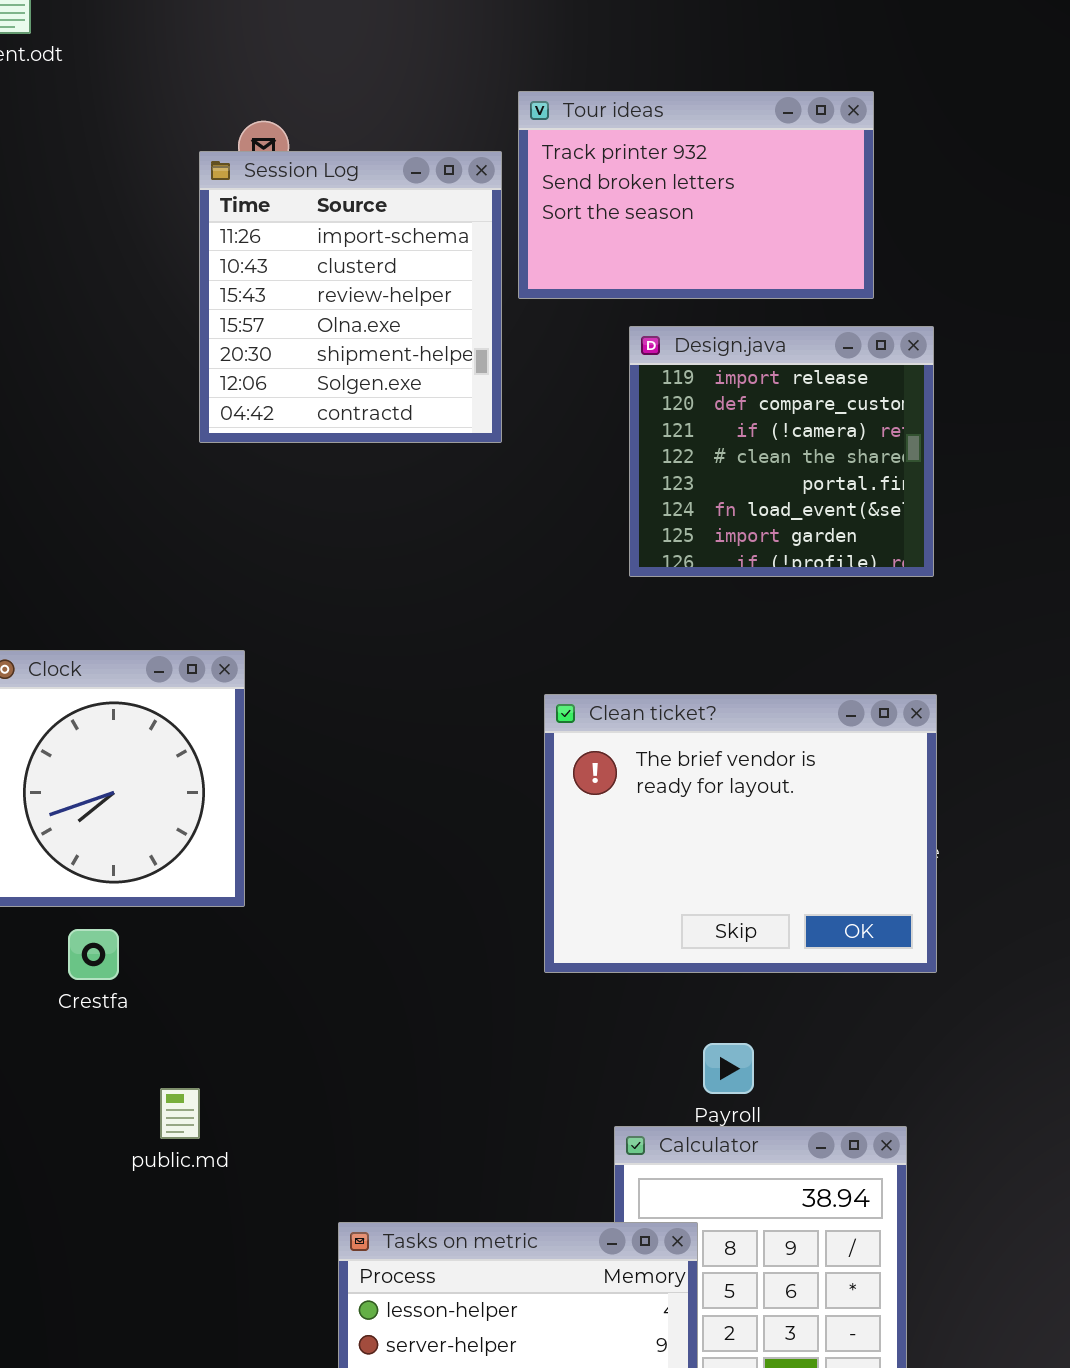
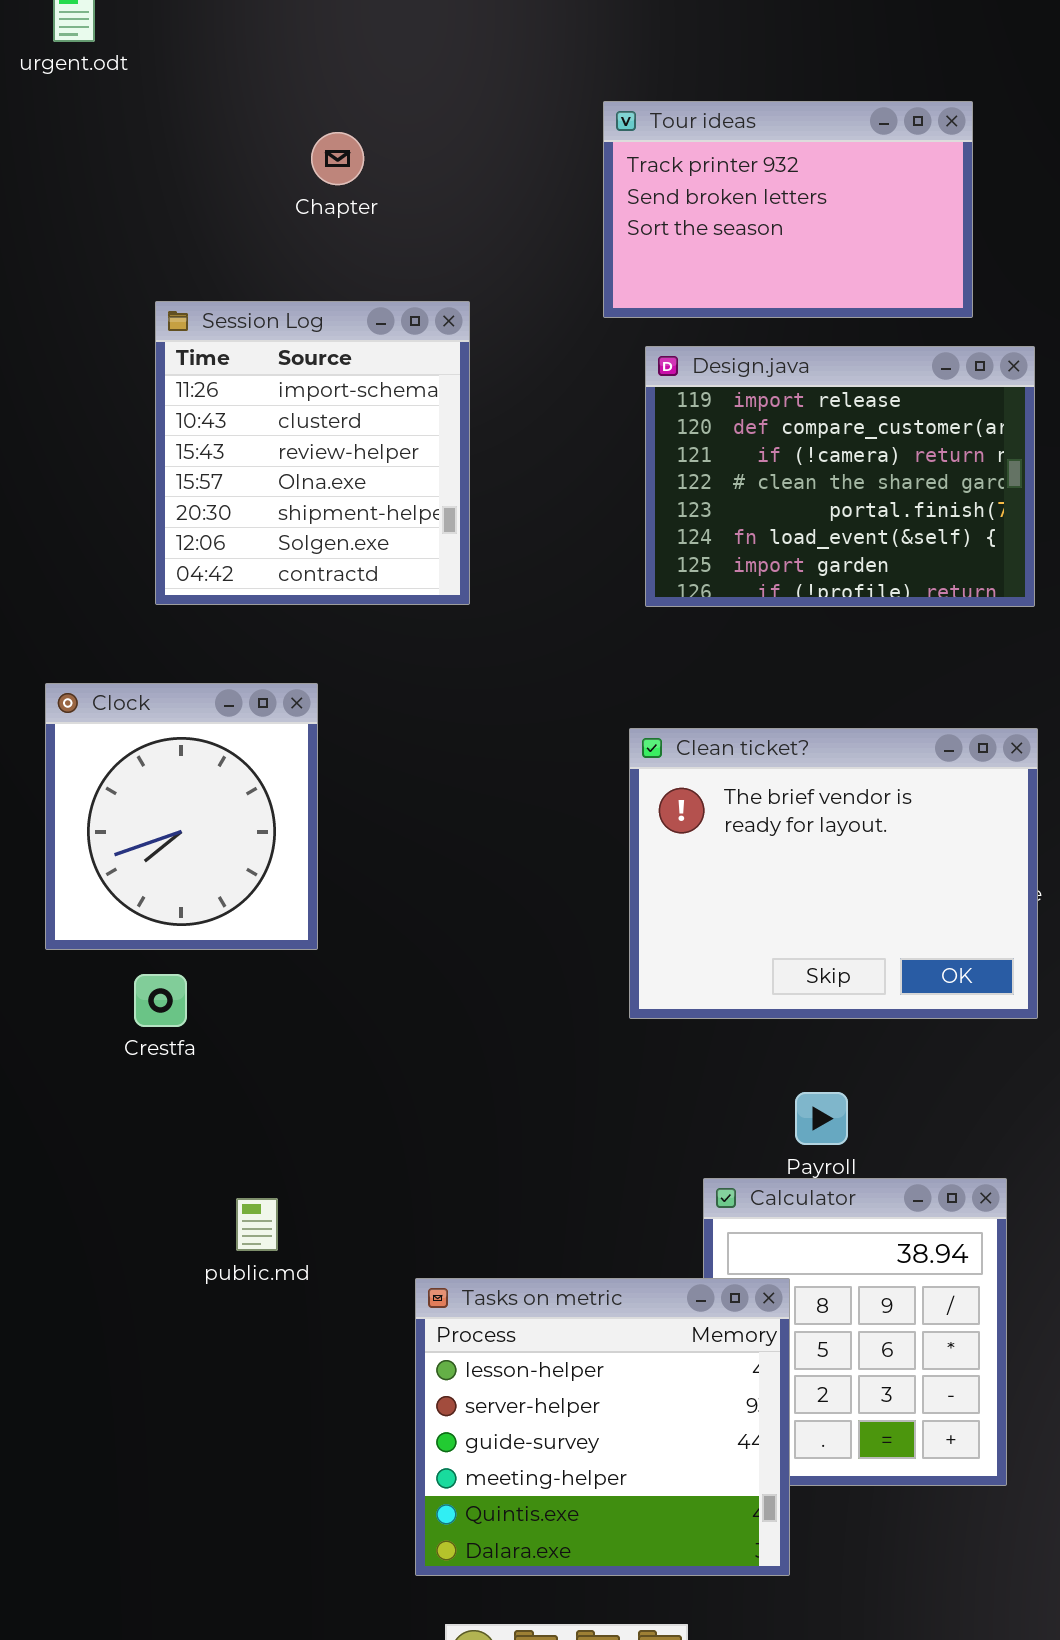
Session Log: [199,151,502,443] -> [155,301,470,605], moved
Design.java: [629,326,934,577] -> [645,346,1035,607], resized
public.md: [160,1088,200,1139] -> [236,1198,278,1251], moved

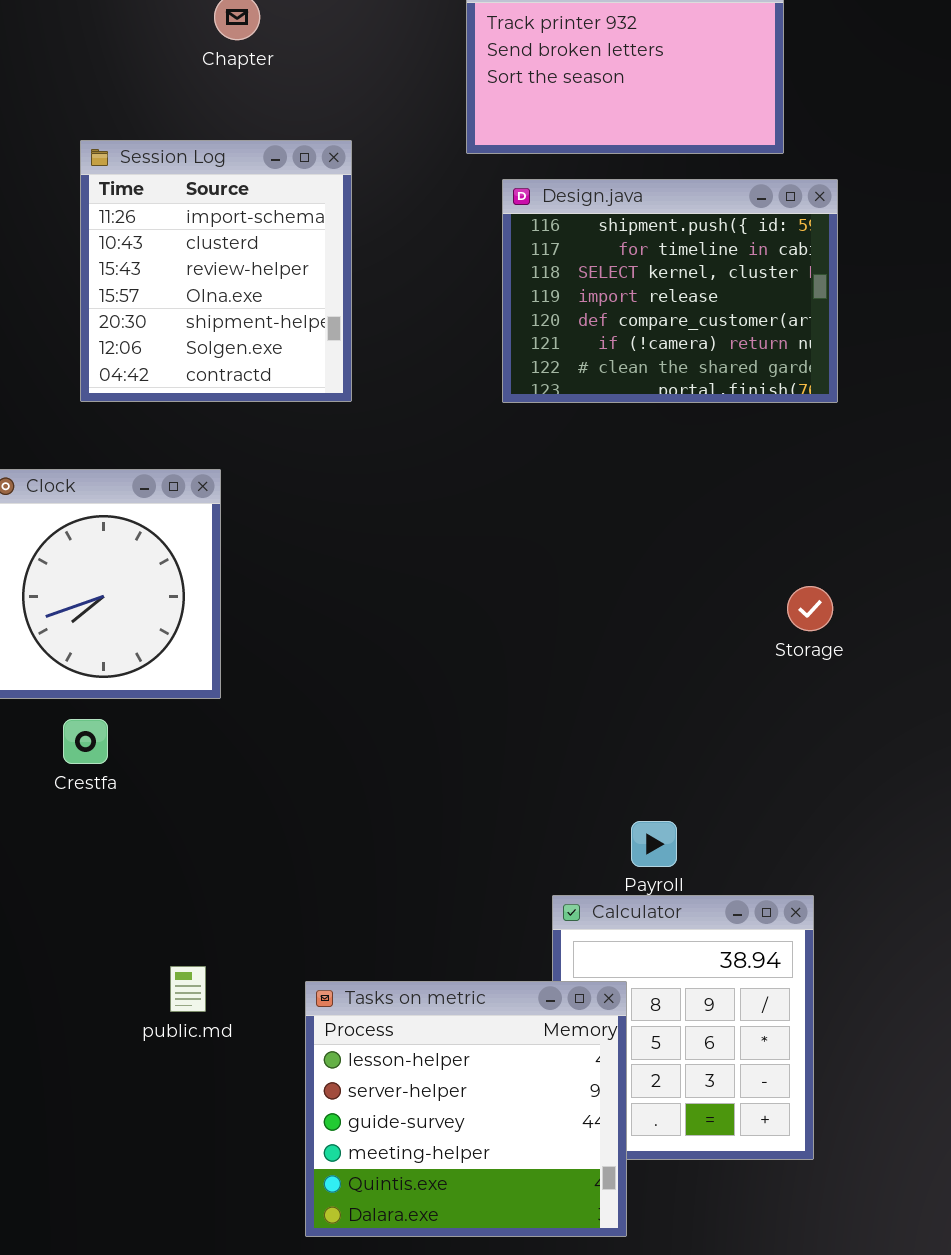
Design.java: [645,346,1035,607] -> [502,179,838,403], scrolled up 3 rows
Clean ticket?: [629,728,1038,1019] -> none, closed
public.md: [236,1198,278,1251] -> [170,966,206,1012], moved

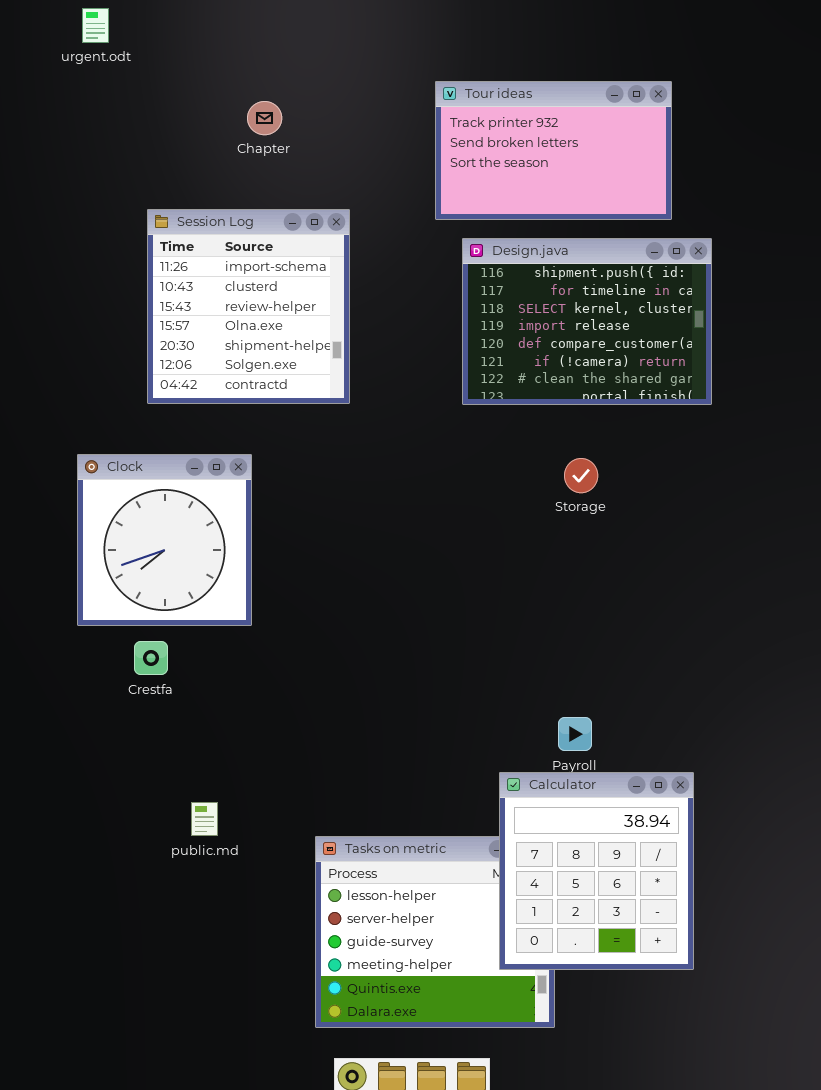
Storage: [787,586,833,631] -> [564,458,598,493], moved
Calculator: [552,895,814,1160] -> [499,772,694,970], raised
public.md: [170,966,206,1012] -> [191,802,218,836], moved

